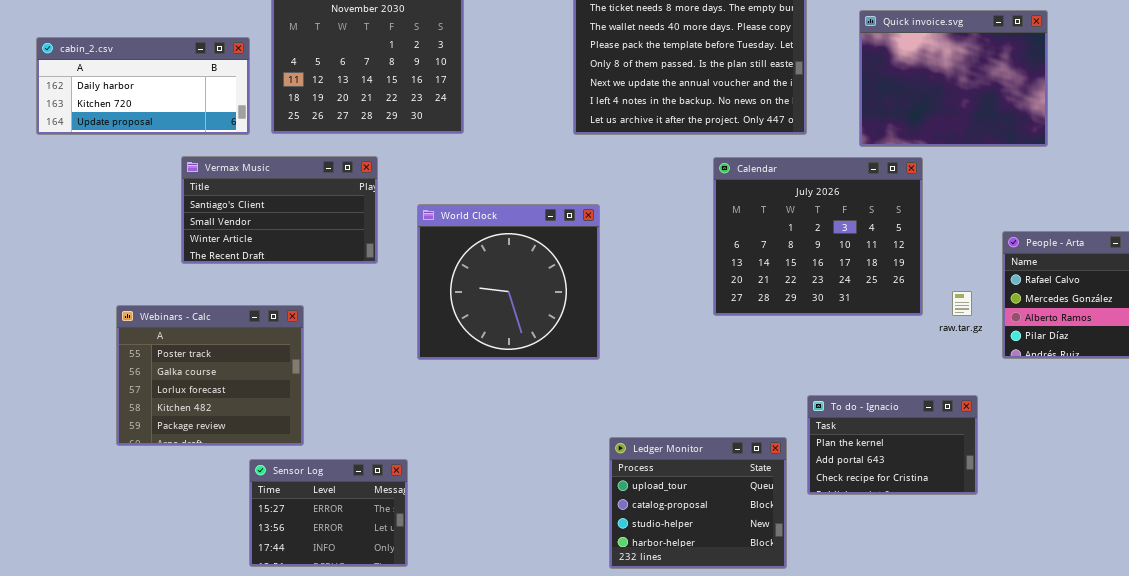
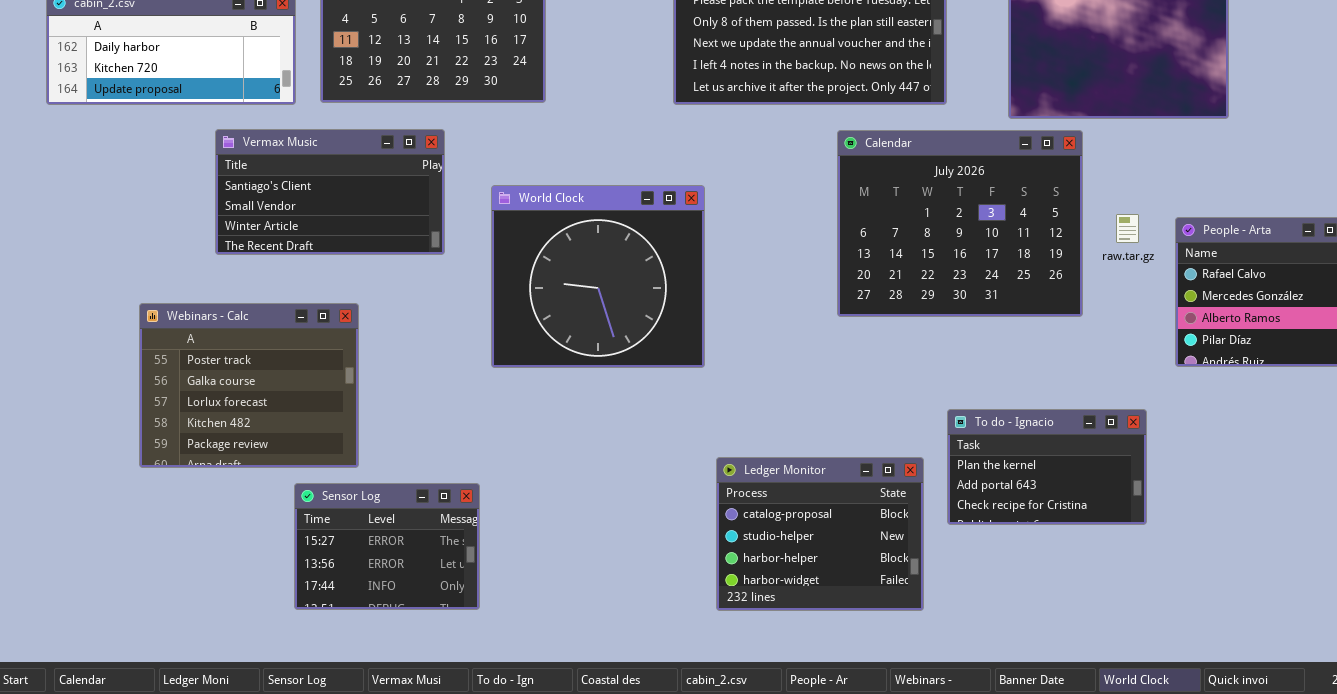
raw.tar.gz: [952,291,972,316] -> [1116,214,1139,243], moved
Ledger Monitor: [609,437,787,569] -> [716,457,924,611], scrolled down 1 row

